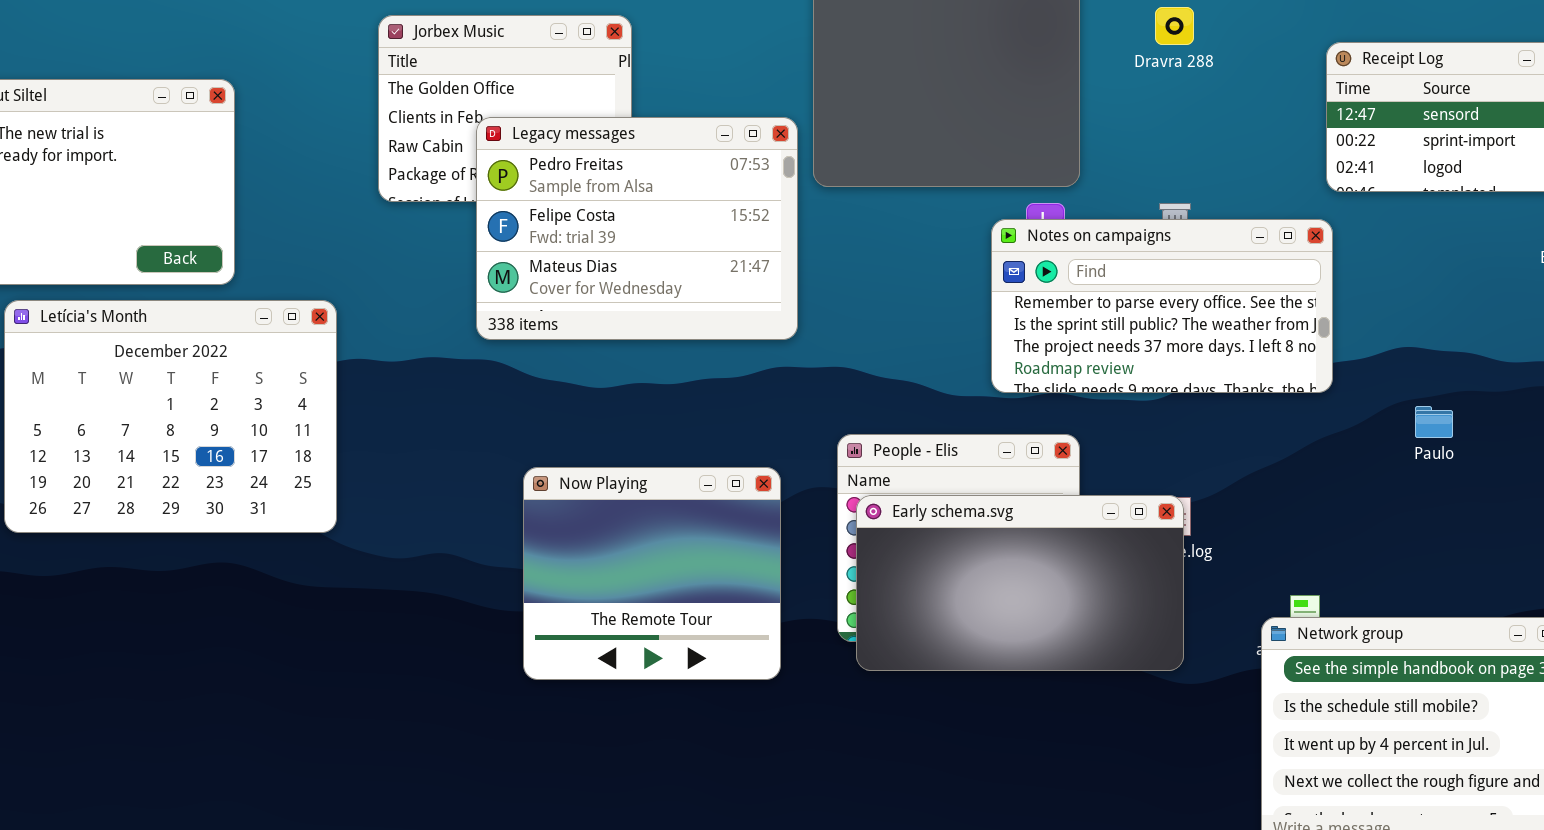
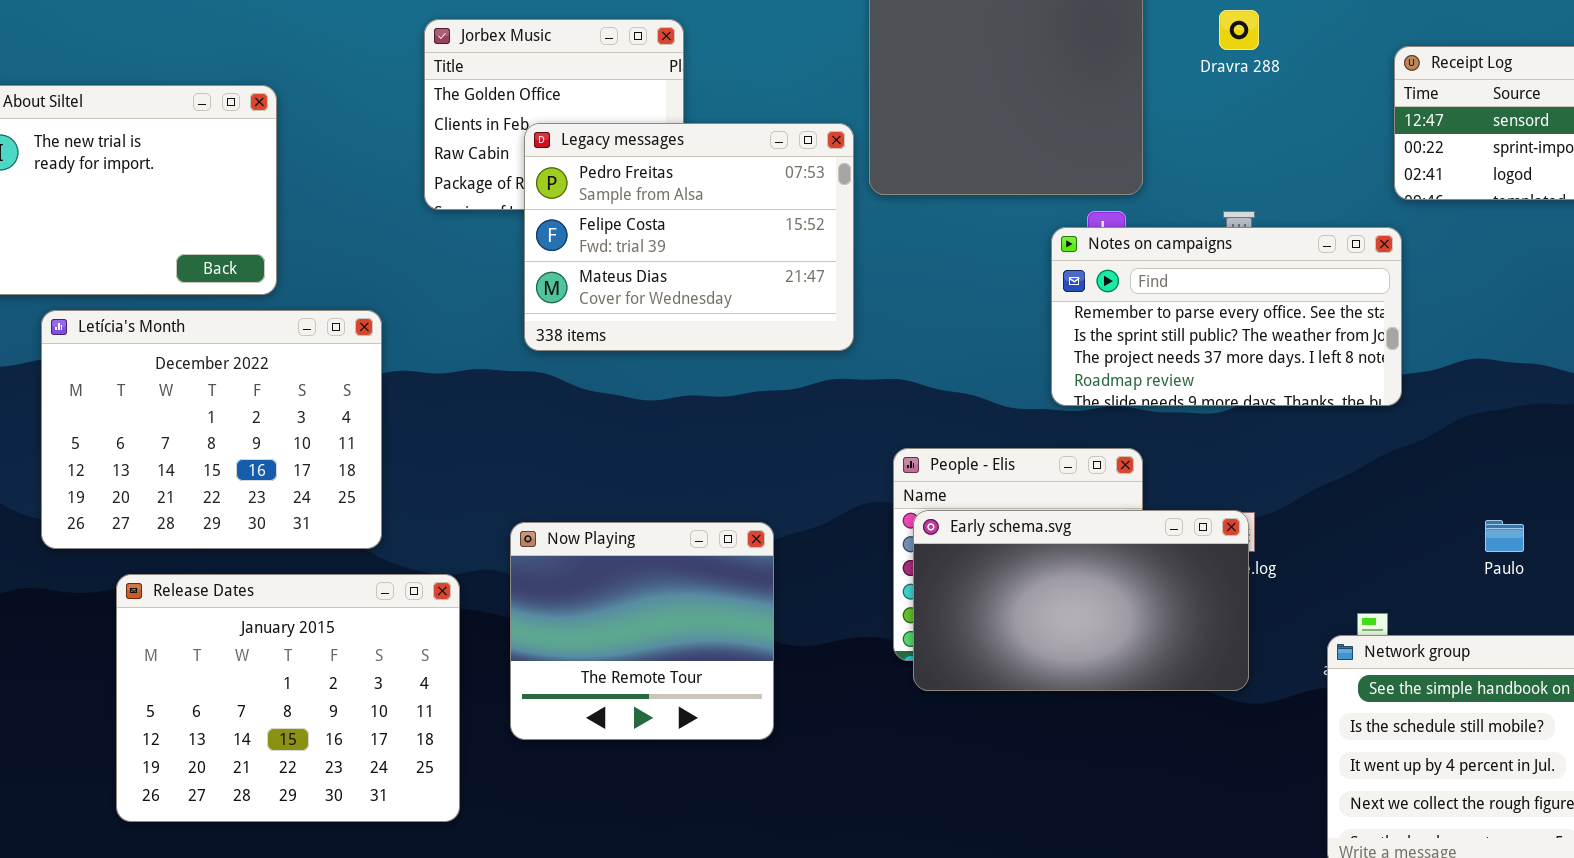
Paulo: [1415,406,1453,438] -> [1485,520,1524,552], moved
Now Playing: [523,467,781,680] -> [510,522,774,740], moved
Release Dates: none -> [116,574,460,822], opened

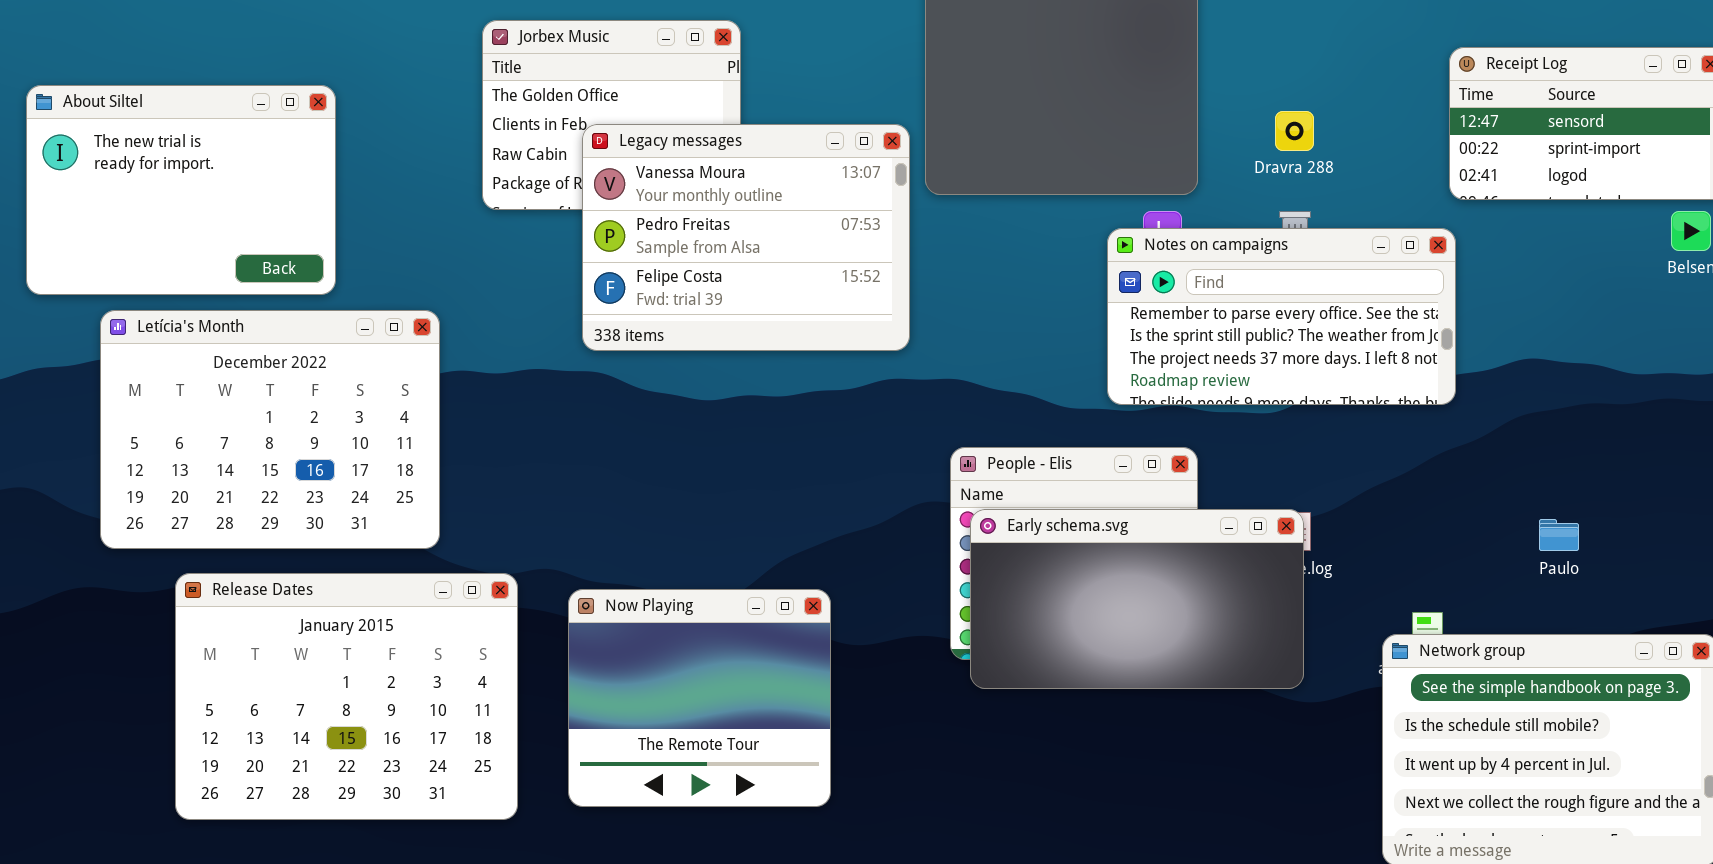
Dravra 288: [1219,10,1259,50] -> [1275,111,1314,151], moved
Legacy messages: [524,123,854,351] -> [582,124,910,351], scrolled up 1 row
Now Playing: [510,522,774,740] -> [568,589,831,807], moved

